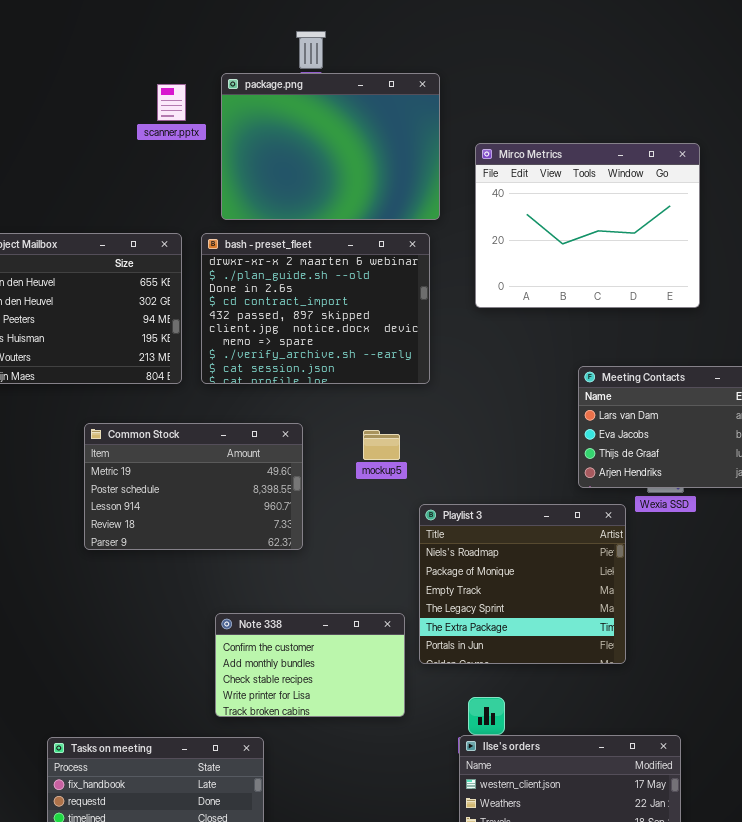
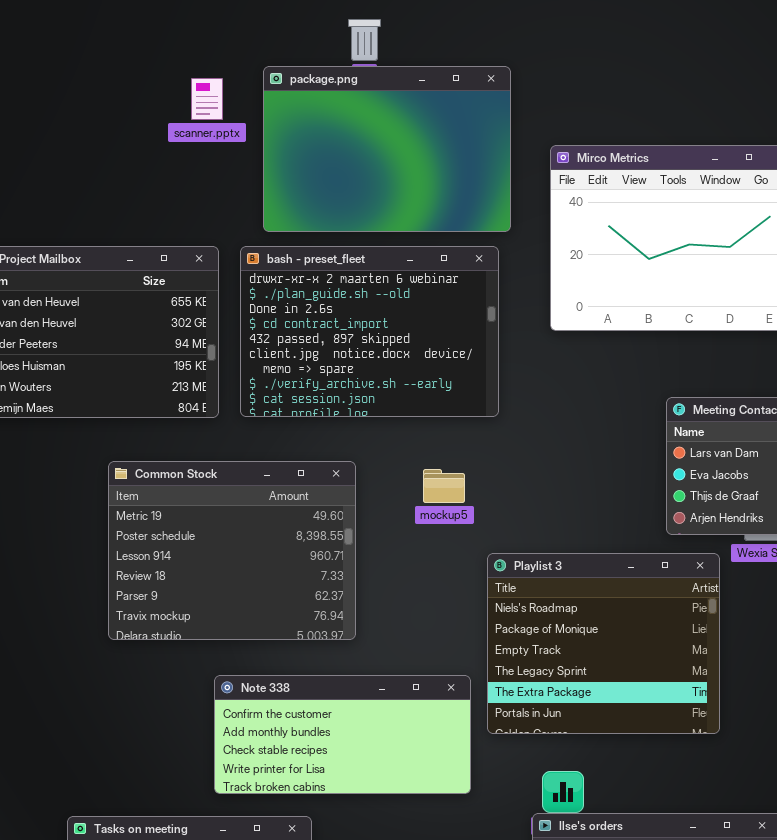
Common Stock: [84,423,303,550] -> [108,461,356,640], resized
Note 338: [215,613,405,717] -> [214,675,471,794], resized

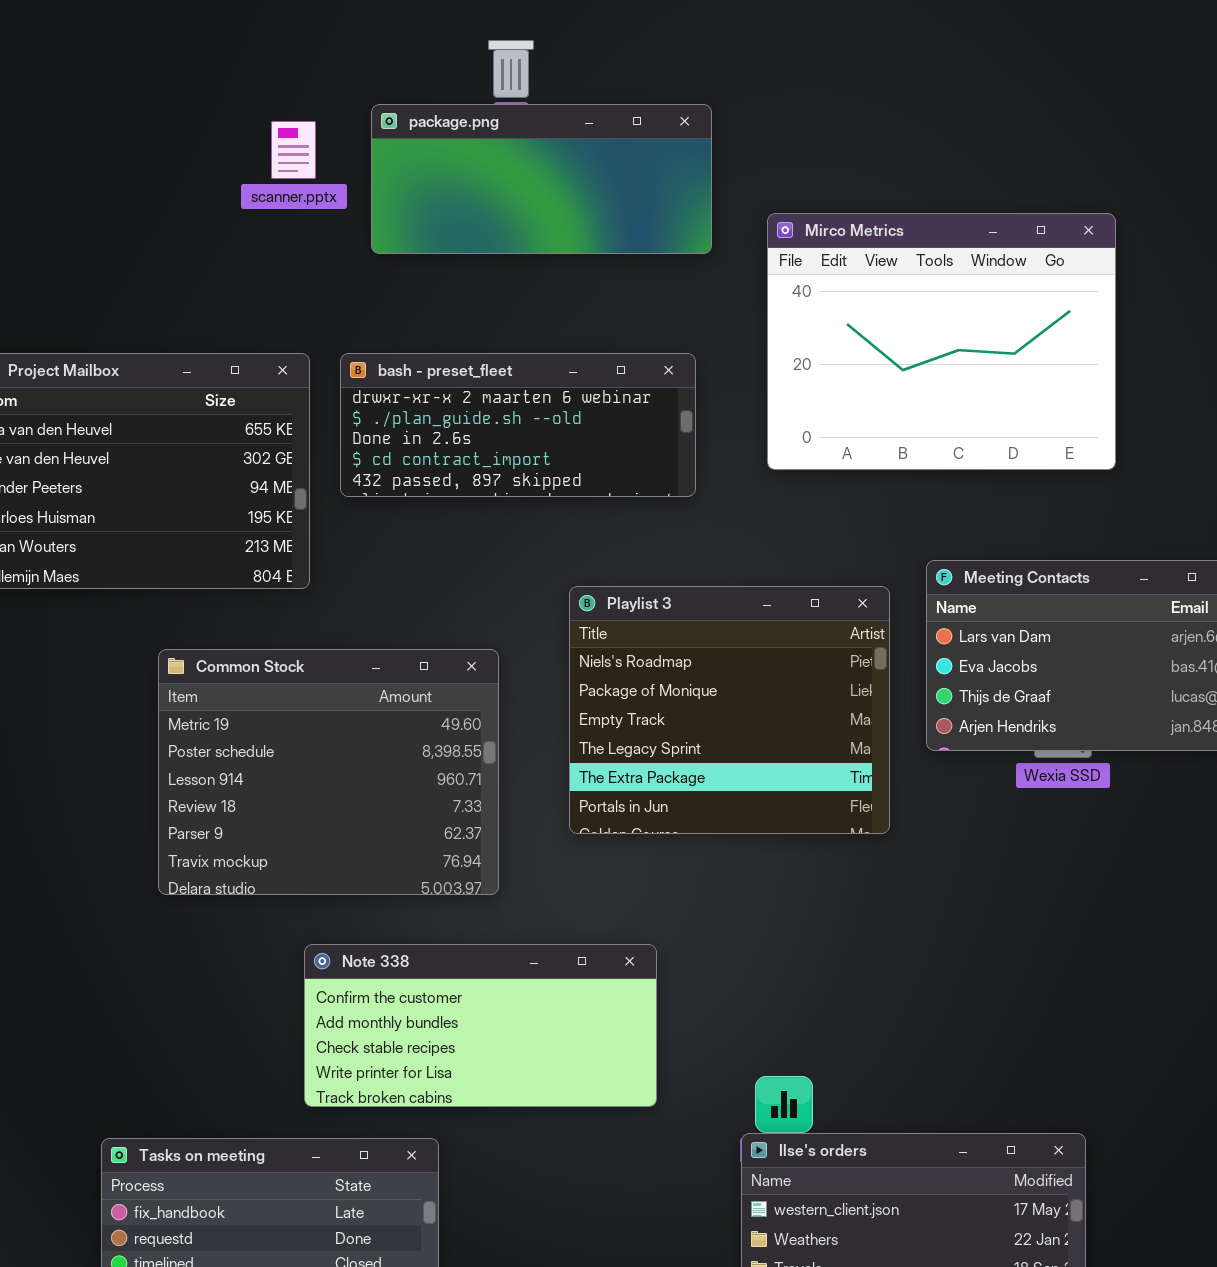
package.png: [263,66,511,232] -> [371,104,712,254], resized
bash - preset_fleet: [240,246,499,417] -> [340,353,696,497], resized
Playlist 3: [487,553,720,734] -> [569,586,890,834], moved

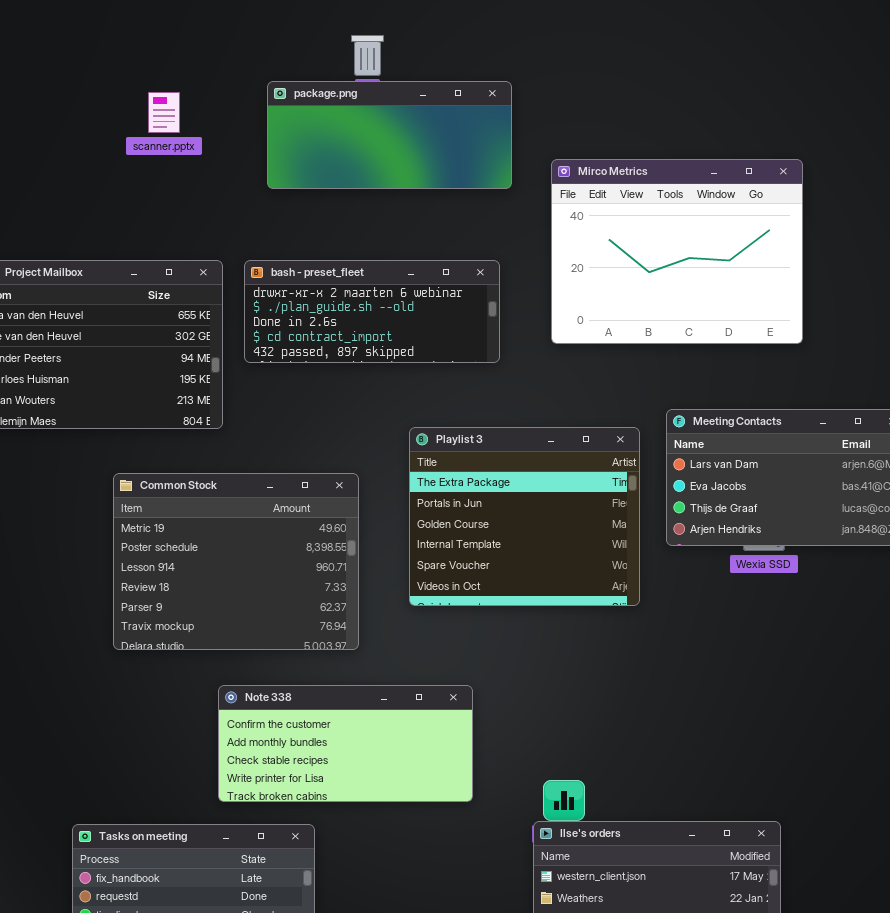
scanner.pptx: [271,121,316,179] -> [148,92,180,133], moved
Playlist 3: [569,586,890,834] -> [409,427,640,606], scrolled down 4 rows

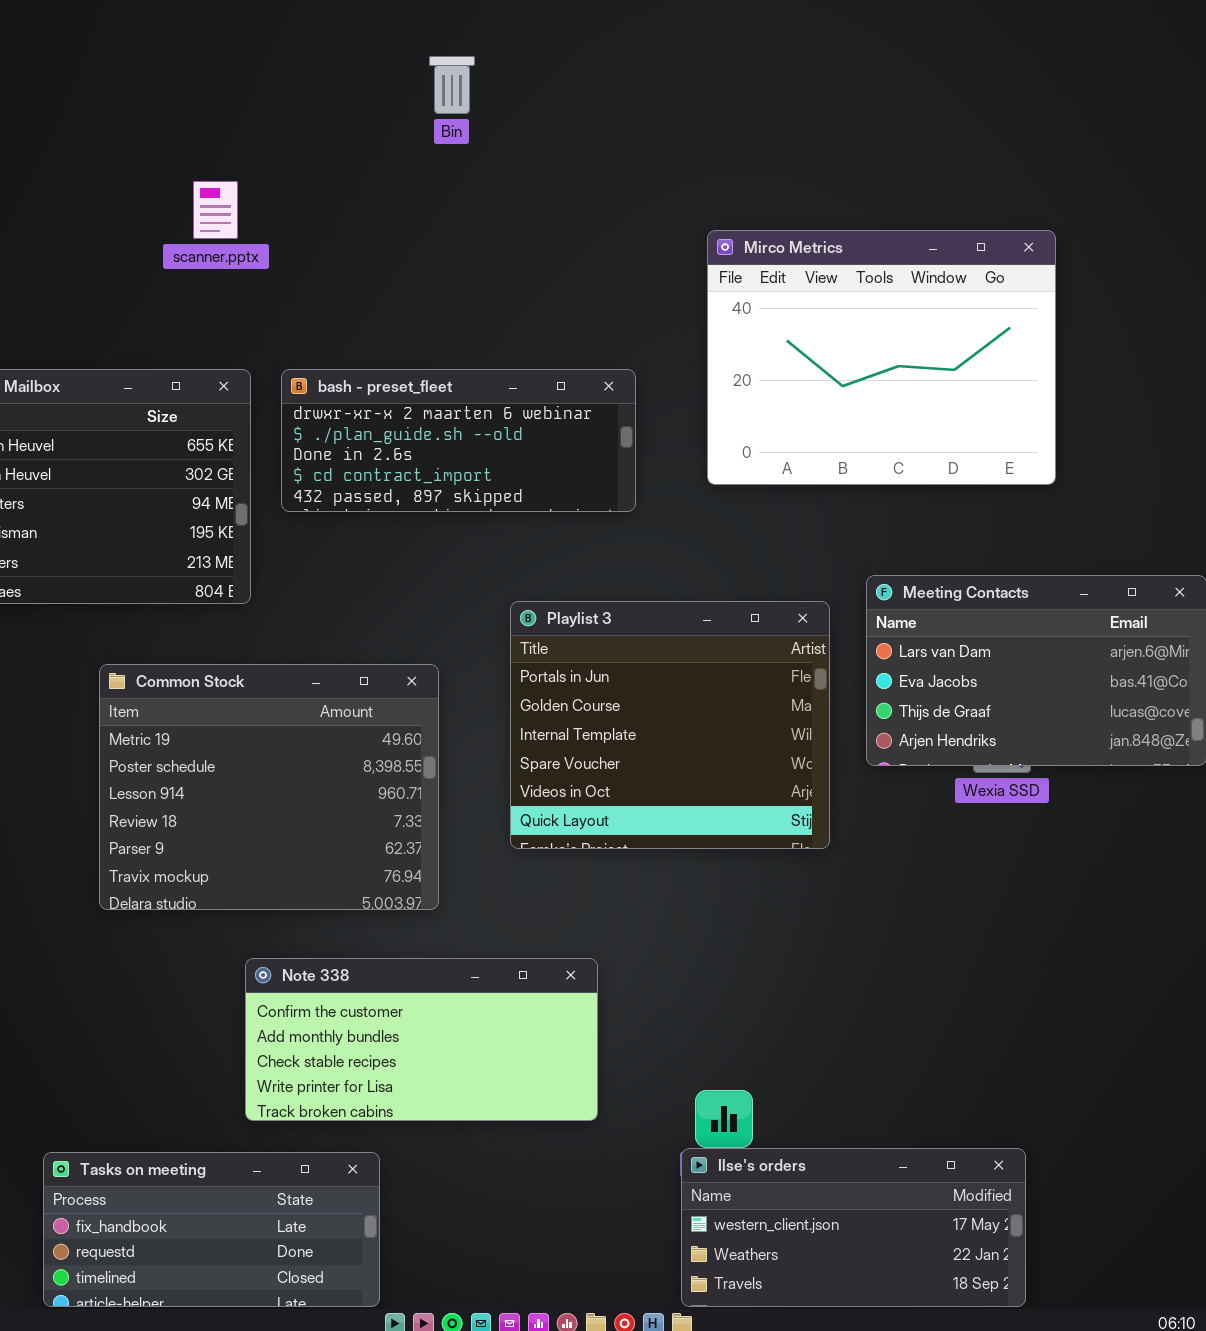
package.png: [267,81,512,189] -> none, closed
scanner.pptx: [148,92,180,133] -> [193,181,238,239], moved
Playlist 3: [409,427,640,606] -> [510,601,830,849], scrolled down 1 row

